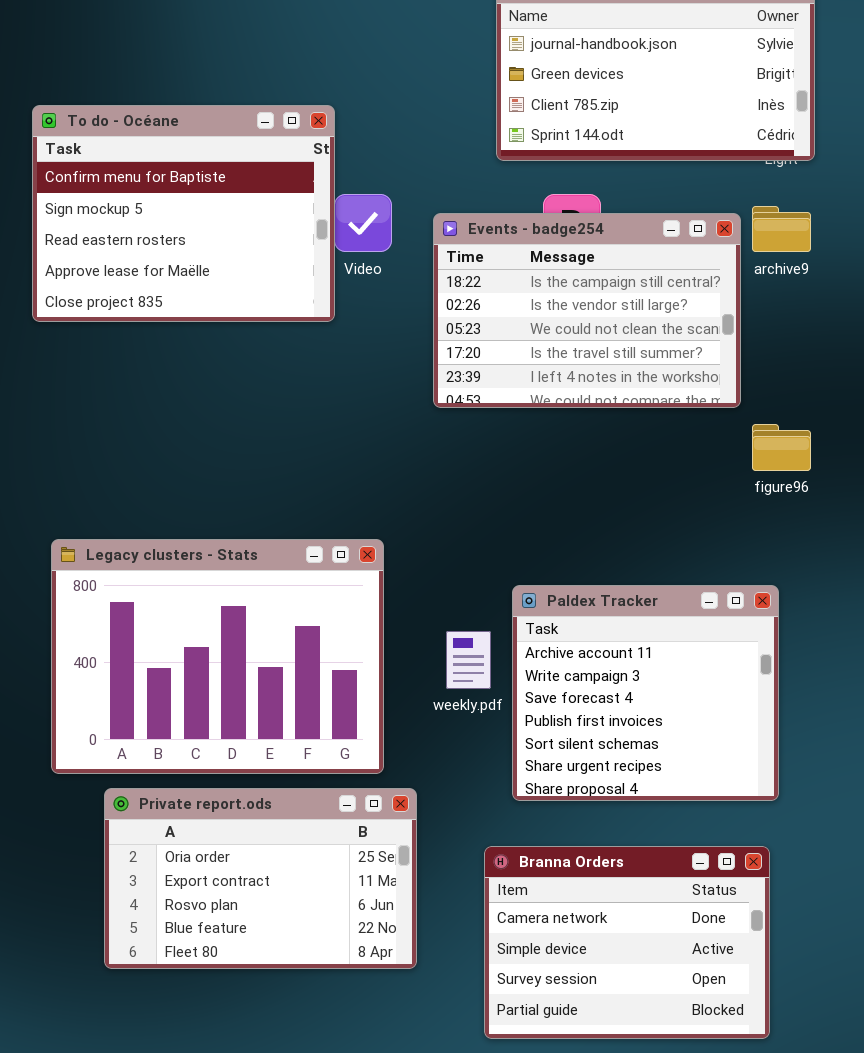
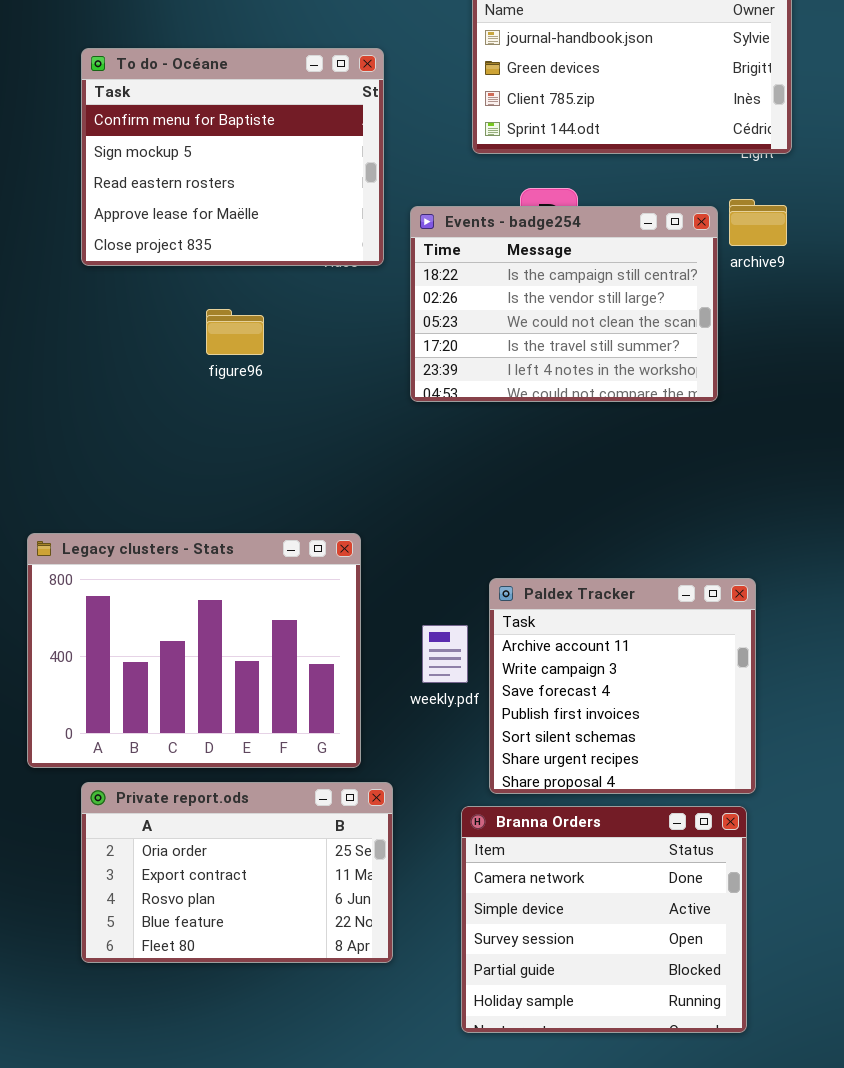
To do - Océane: [32,105,335,322] -> [81,48,384,266], moved
figure96: [752,424,811,471] -> [206,309,264,355], moved
Branna Orders: [484,846,770,1039] -> [461,806,747,1033], resized

